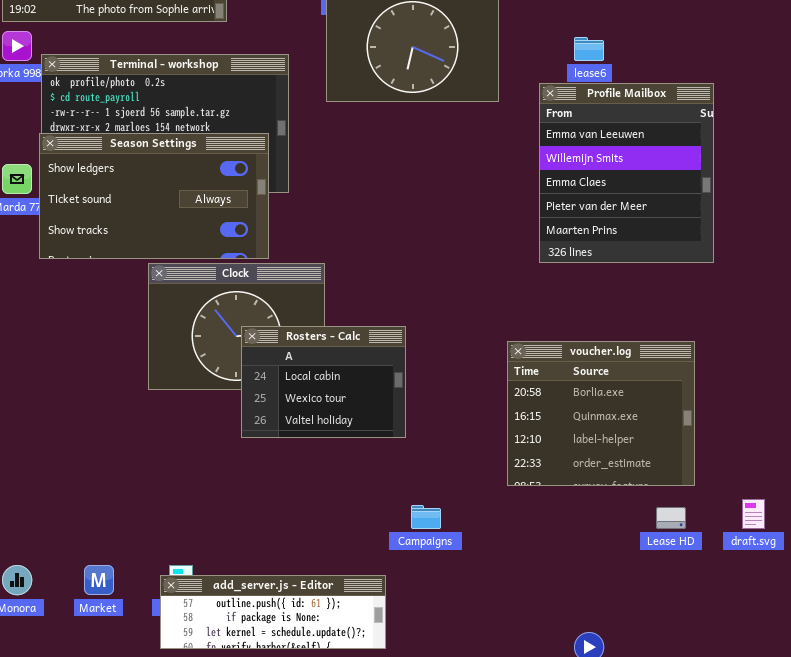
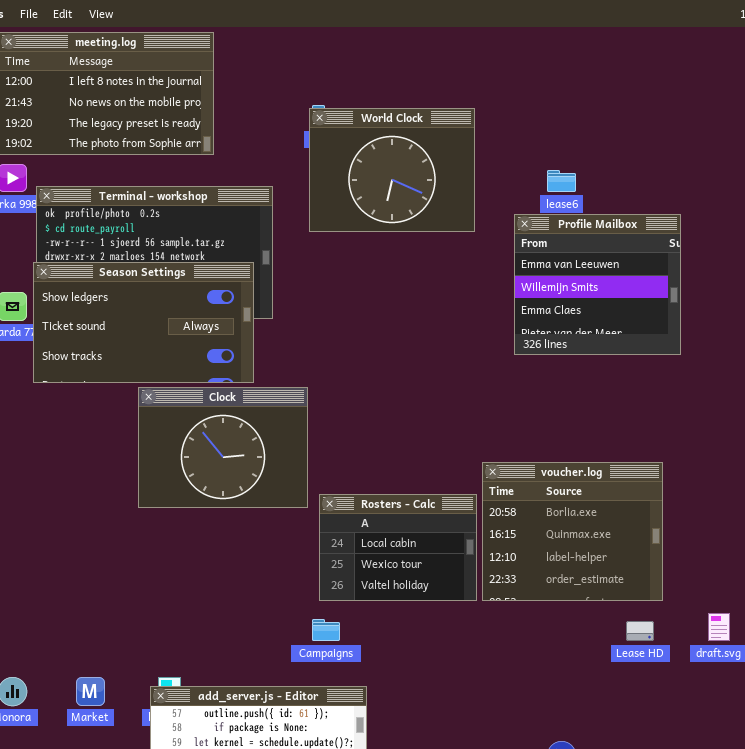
Profile Mailbox: [539,83,714,263] -> [514,214,681,355], resized
Rosters - Calc: [241,326,406,438] -> [319,494,477,601], moved
Campaigns: [411,505,441,529] -> [312,619,340,641], moved

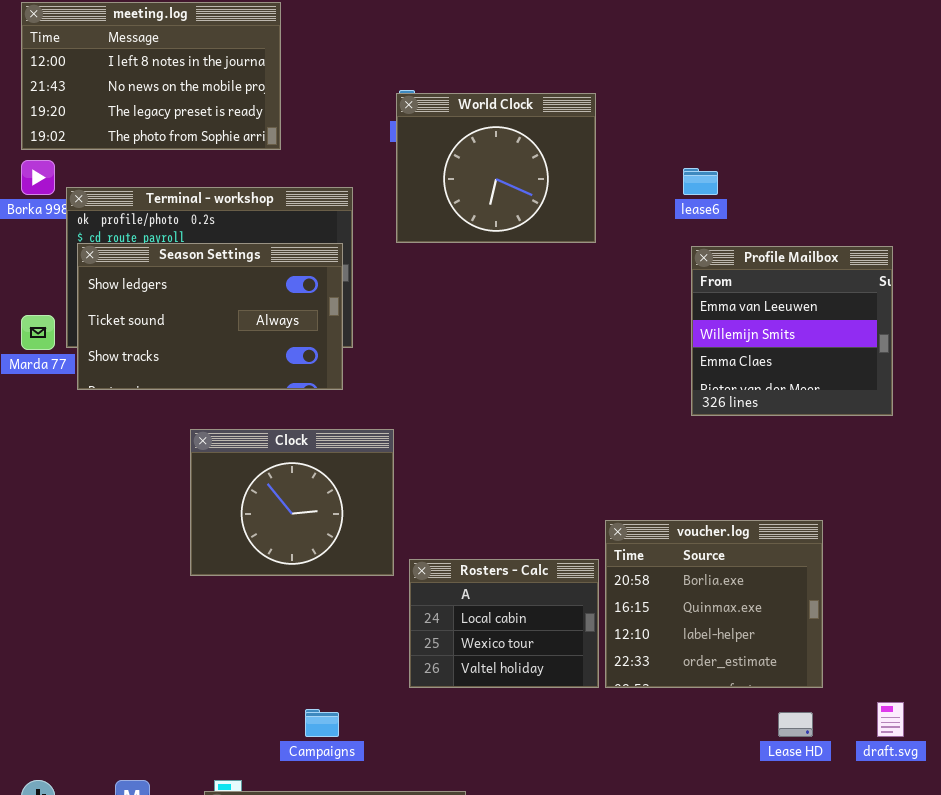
Profile Mailbox: [514,214,681,355] -> [691,246,893,416], moved
Season Settings: [33,262,254,383] -> [77,243,343,390], moved
Campaigns: [312,619,340,641] -> [305,709,339,737], moved

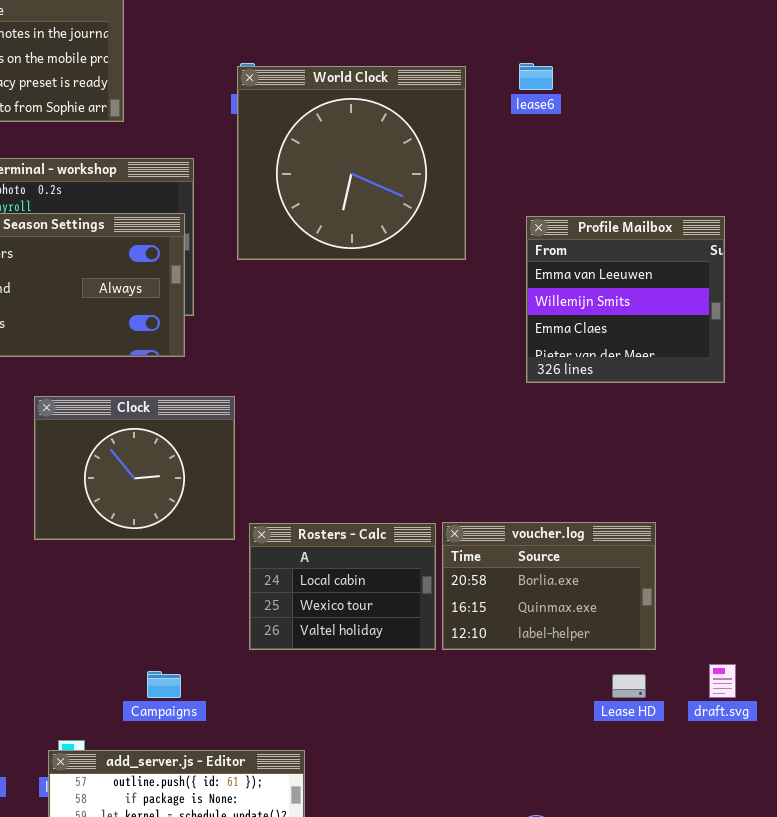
World Clock: [396,93,596,243] -> [237,66,466,260], resized
lease6: [683,168,718,195] -> [519,63,553,90], moved
voucher.log: [605,520,823,688] -> [442,522,656,650], resized

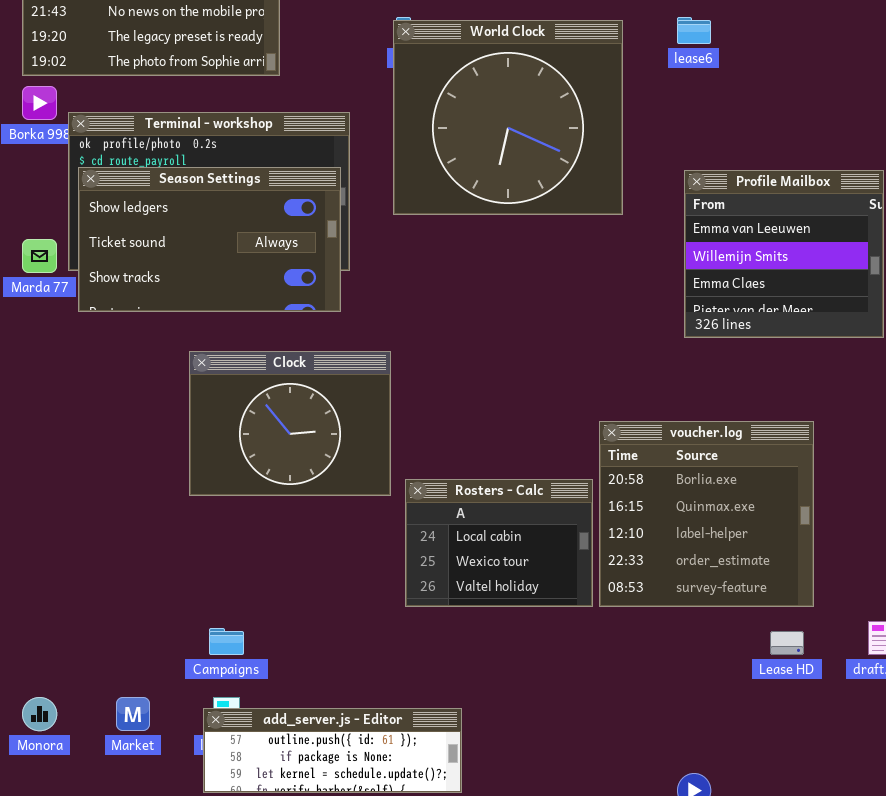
voucher.log: [442,522,656,650] -> [599,421,814,607], resized
Campaigns: [147,671,181,698] -> [209,628,244,655], moved

